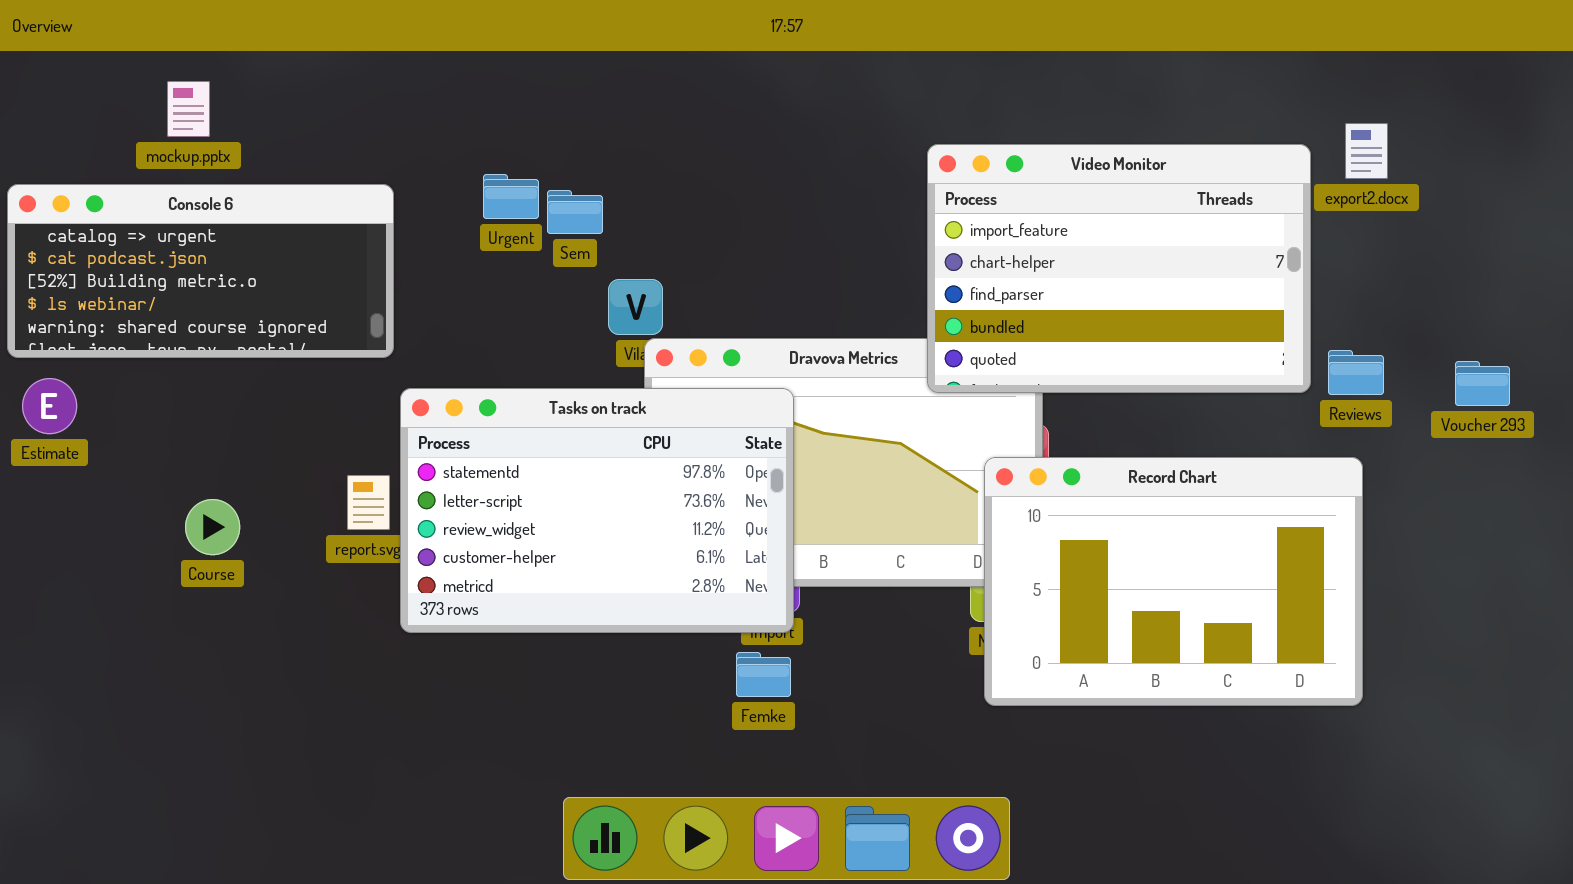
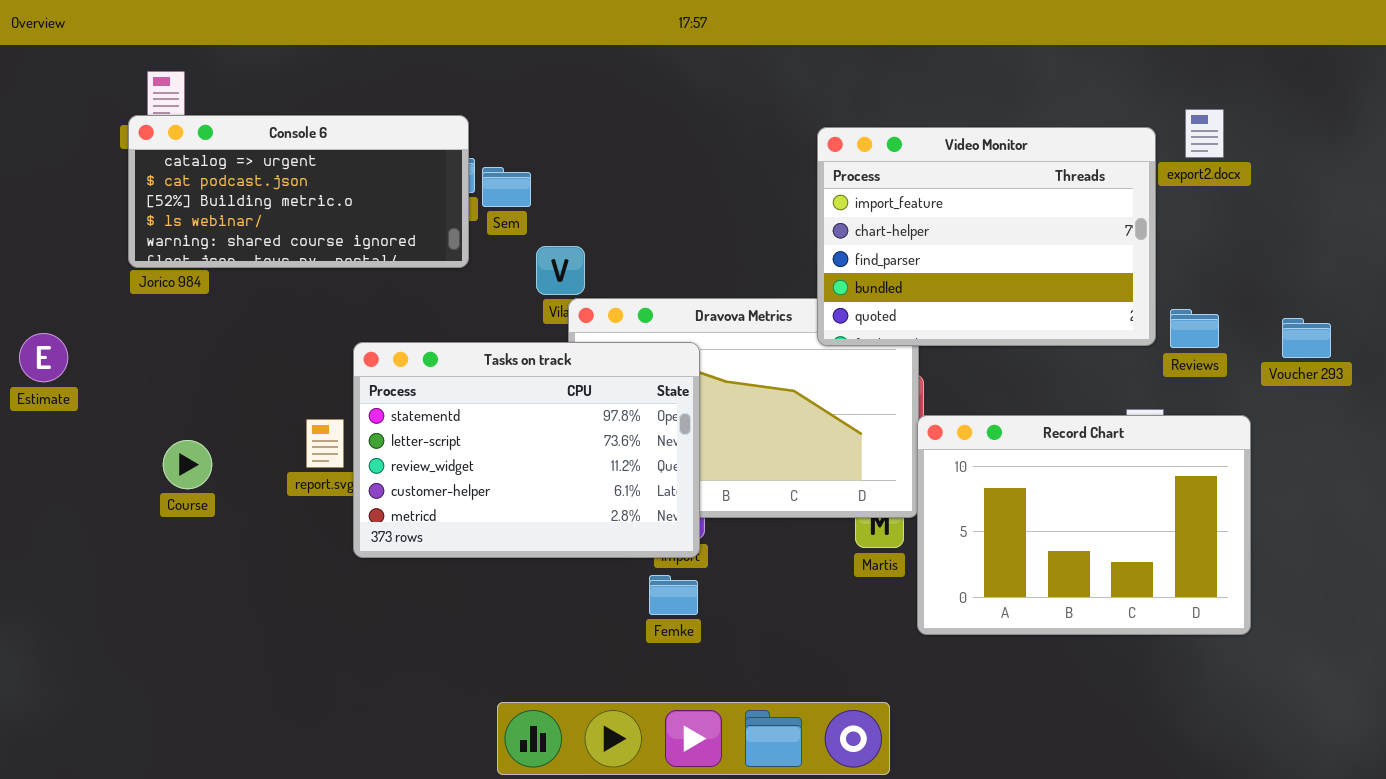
Console 6: [7,184,394,358] -> [128,115,469,268], moved
Record Chart: [984,457,1363,706] -> [917,415,1251,635], moved

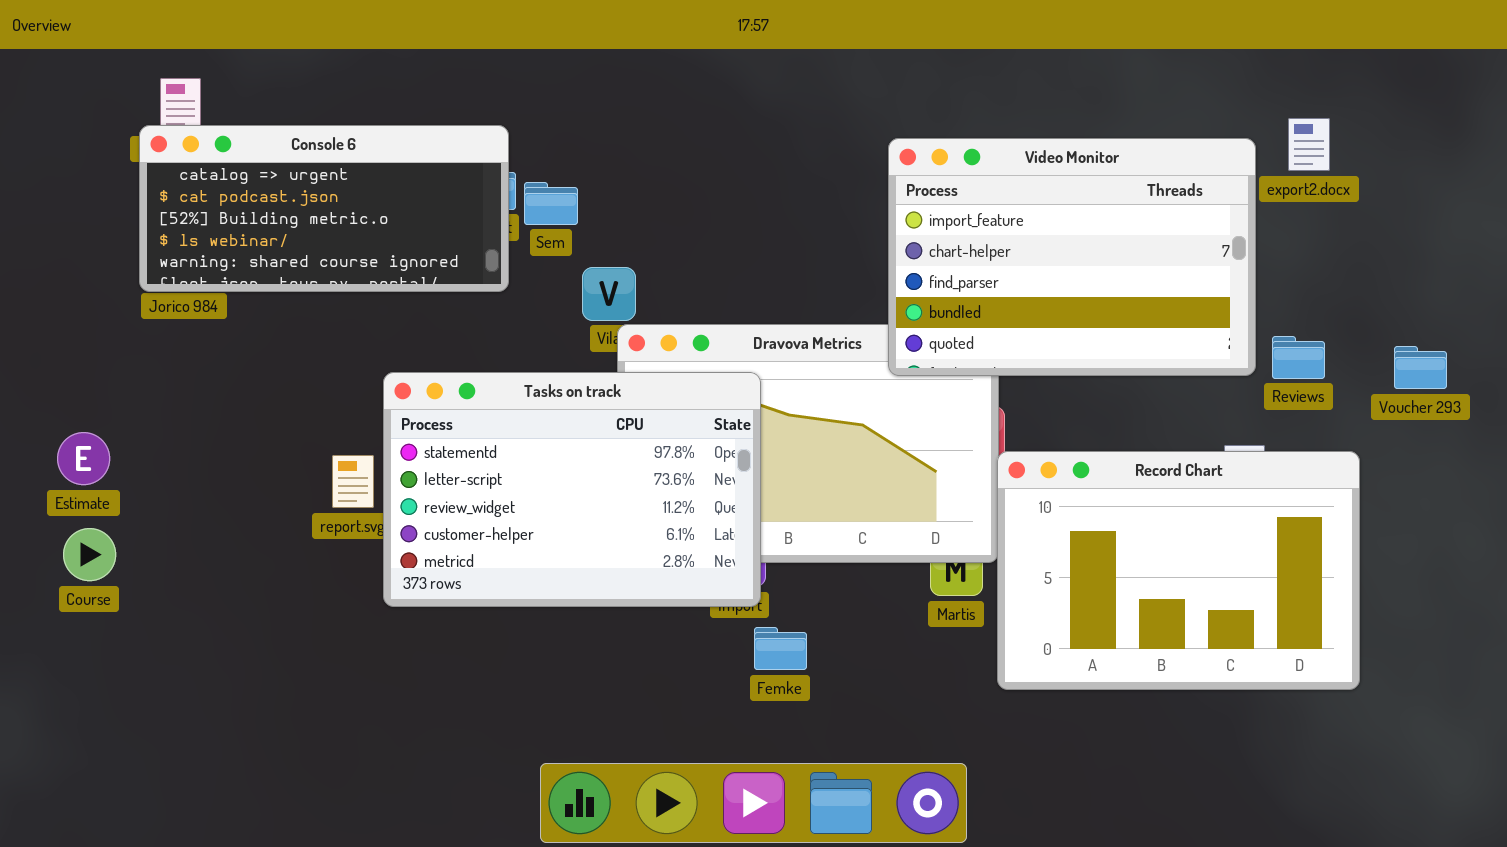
Estimate: [19,333,68,382] -> [57,432,110,485], moved
Course: [163,440,212,489] -> [63,528,116,581], moved
Femke: [649,575,698,615] -> [754,627,807,670], moved

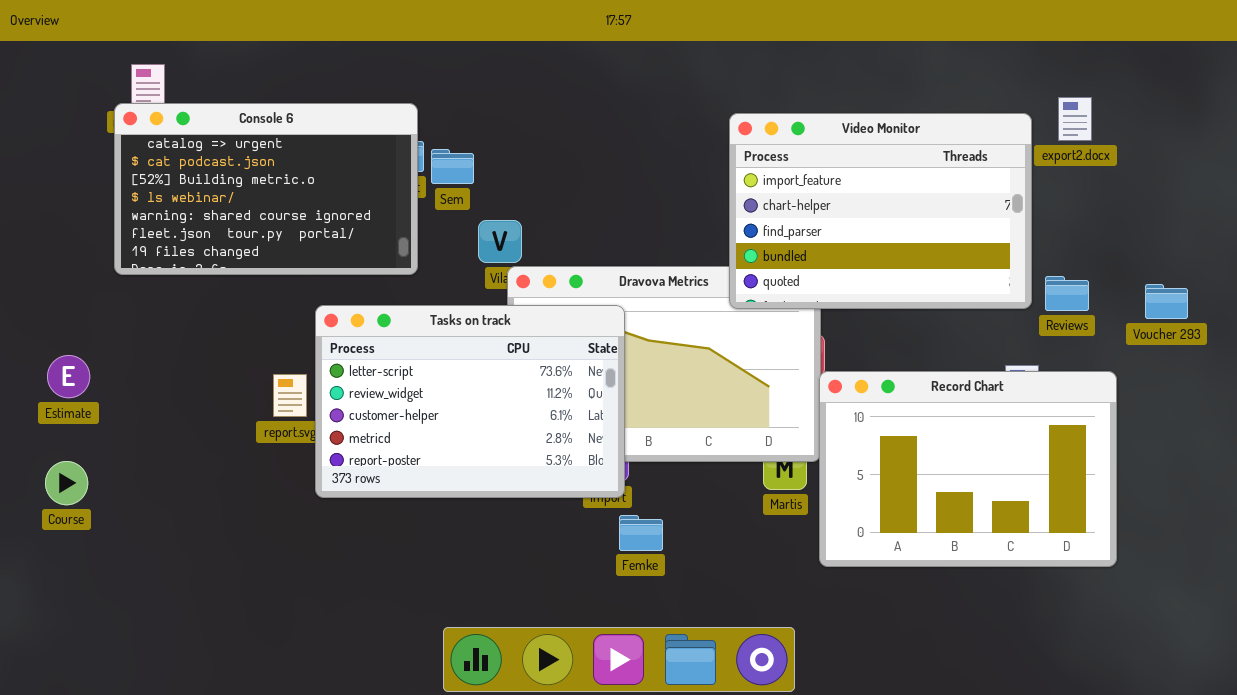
Console 6: [139,125,509,292] -> [114,103,418,275], resized
Tasks on track: [383,372,761,607] -> [315,305,625,498], scrolled down 1 row
Course: [63,528,116,581] -> [45,461,88,505], moved

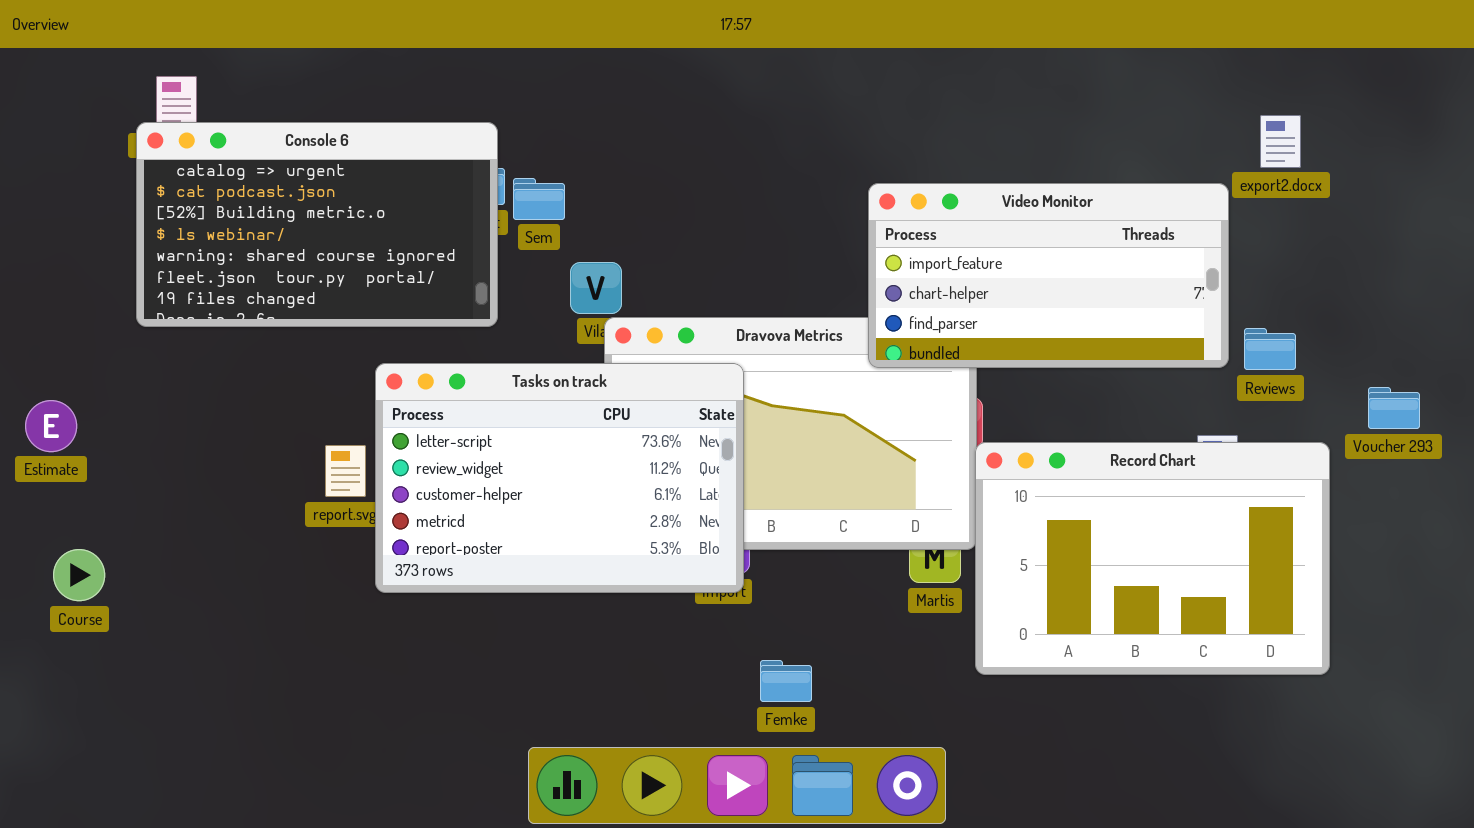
Video Monitor: [729,113,1032,309] -> [868,183,1229,368], resized
Voucher 293: [1145,284,1188,319] -> [1368,387,1420,429], moved
Estimate: [47,355,90,398] -> [25,400,77,452], moved
Femke: [619,515,663,551] -> [760,660,812,702], moved

